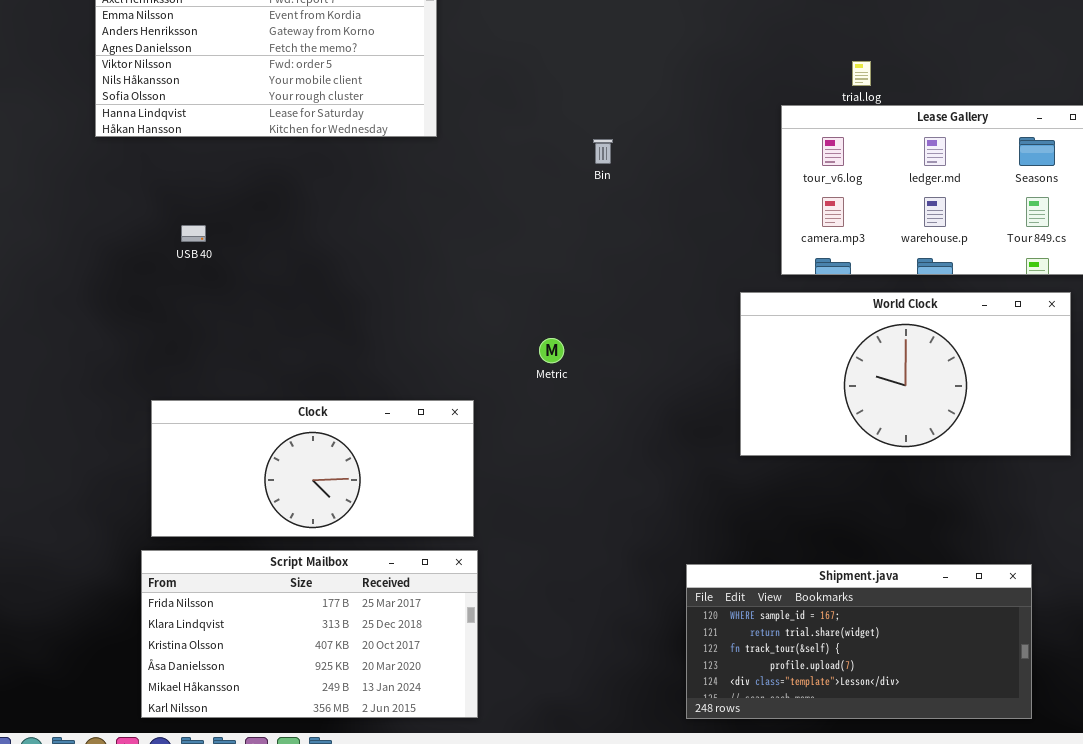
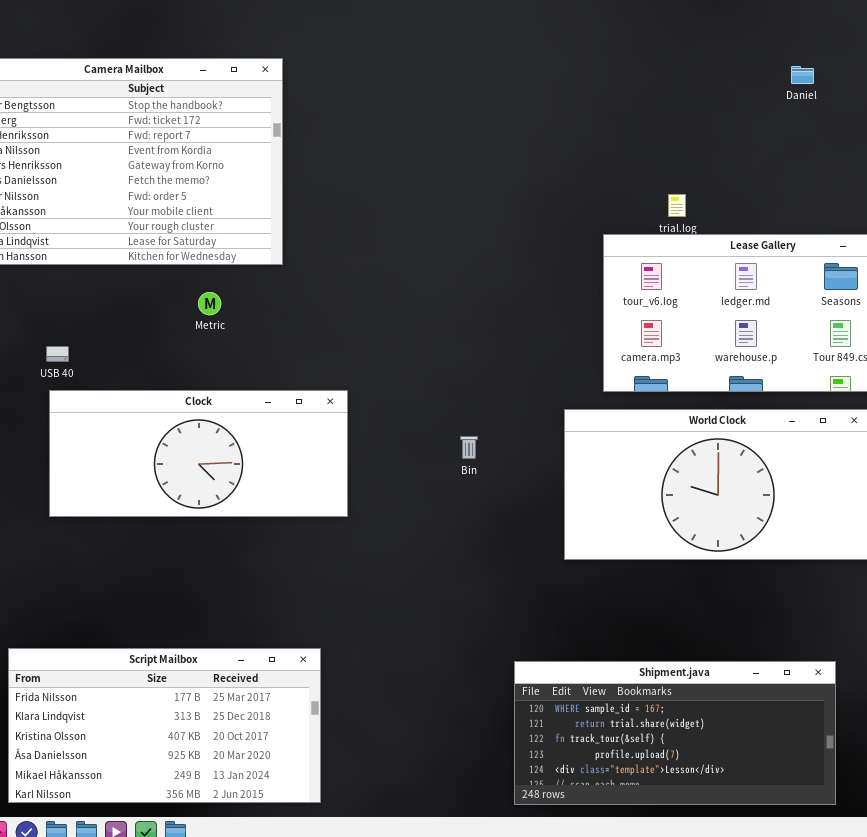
Bin: [593,139,613,164] -> [460,436,478,459], moved
Metric: [539,338,564,363] -> [198,292,221,315], moved
Clock: [151,400,474,537] -> [49,390,348,517], moved

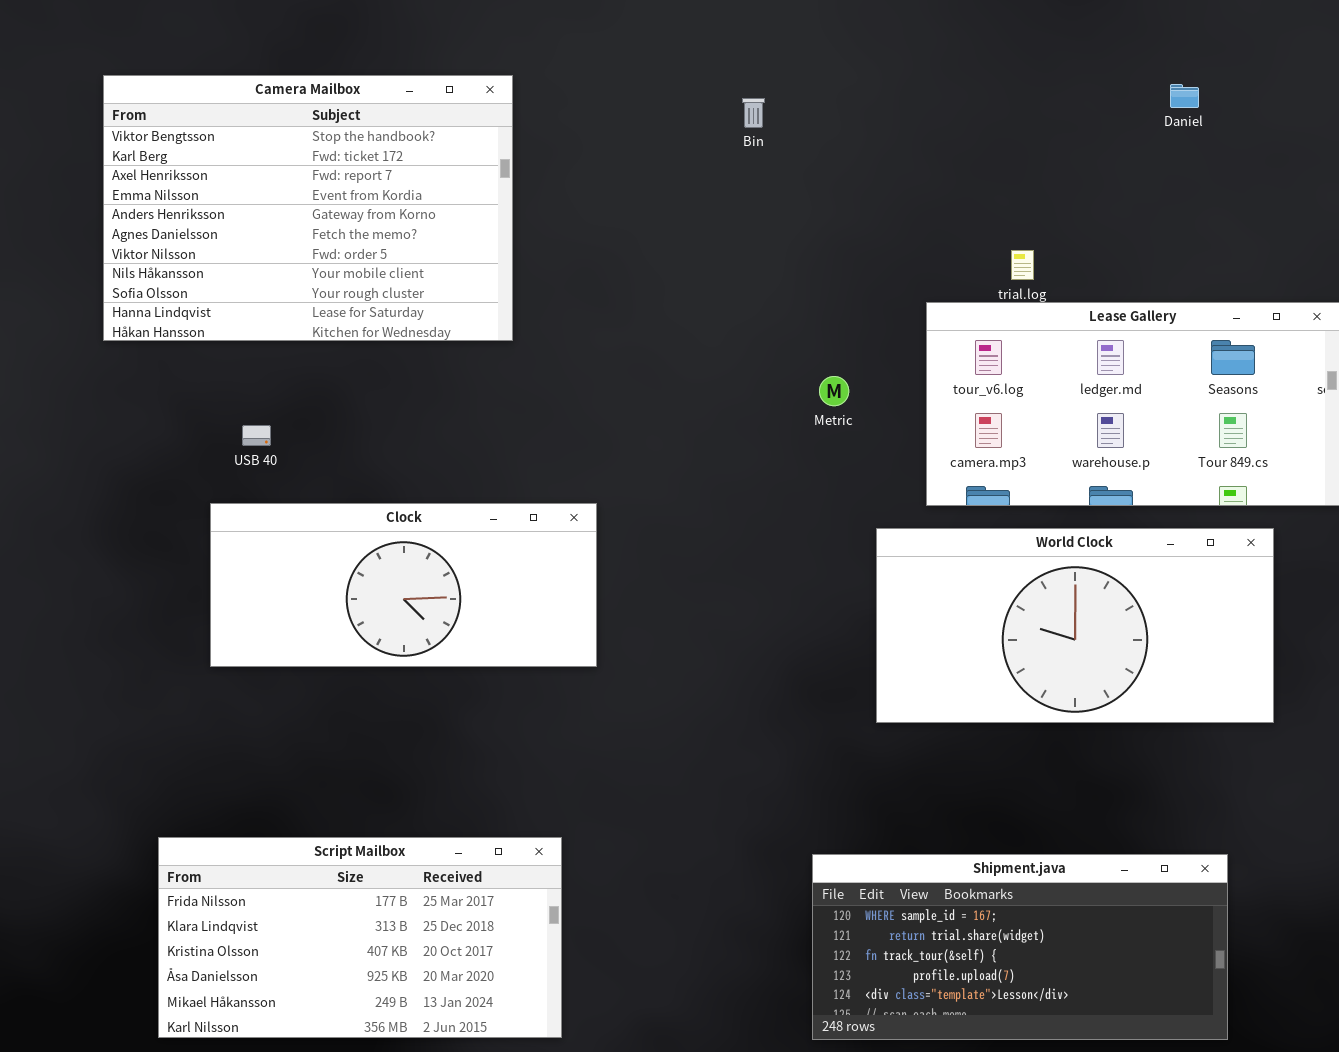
Metric: [198,292,221,315] -> [819,376,849,406], moved
USB 40: [46,346,69,362] -> [242,425,271,446], moved
Bin: [460,436,478,459] -> [742,98,765,128], moved

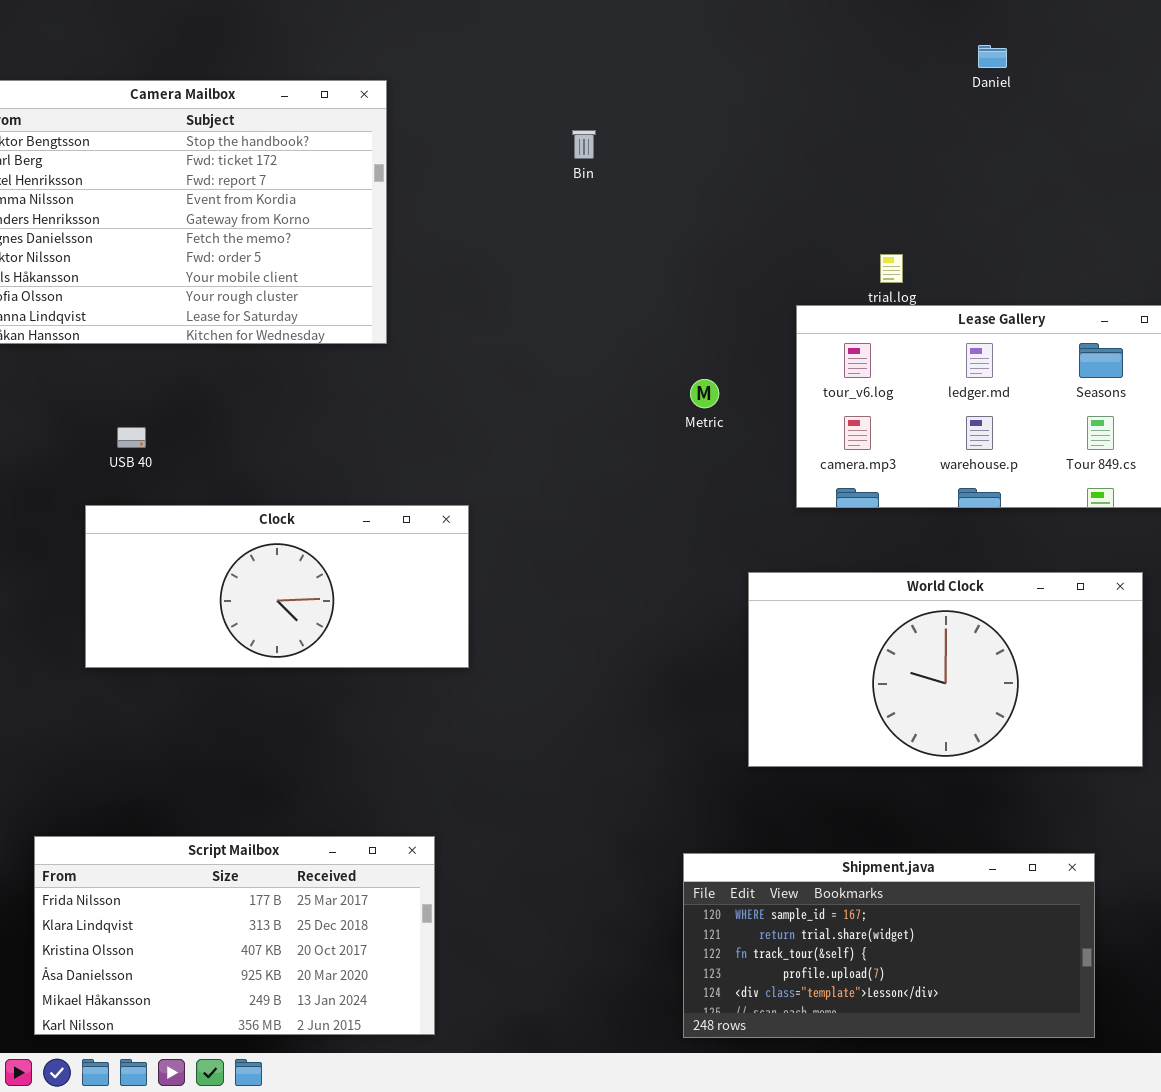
Daniel: [1170,84,1199,108] -> [978,45,1007,68], moved
Bin: [742,98,765,128] -> [572,130,596,159], moved
World Clock: [876,528,1274,723] -> [748,572,1143,767], moved

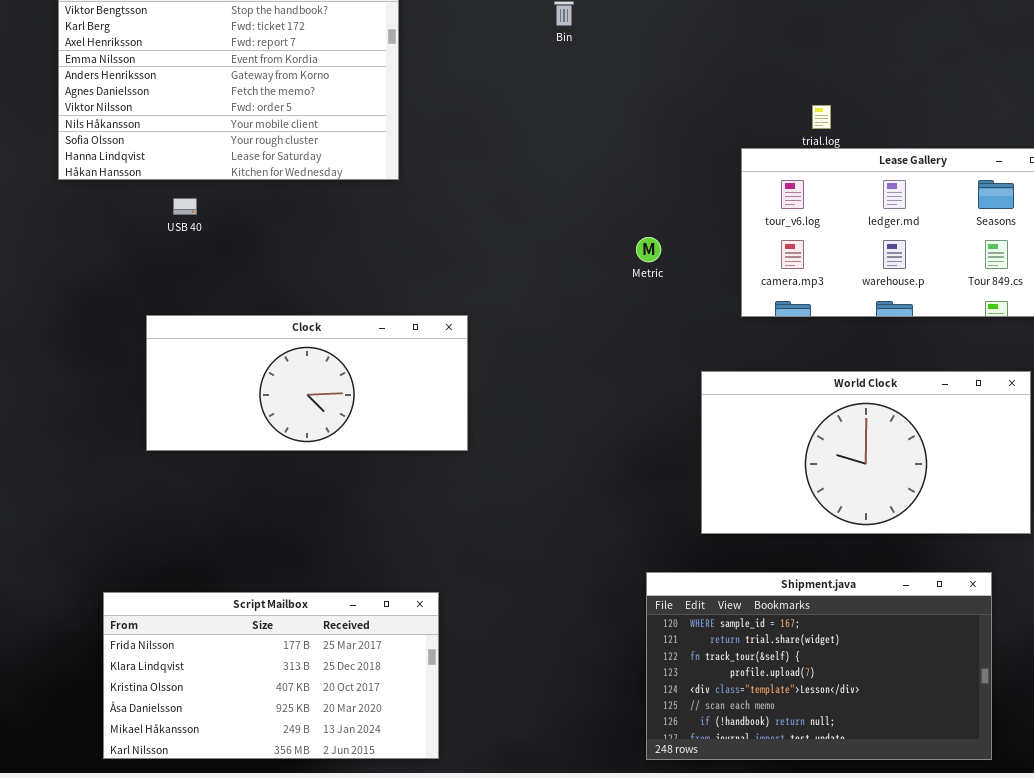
Metric: [690,379,719,408] -> [636,237,661,262], moved
USB 40: [117,427,146,448] -> [173,198,197,215], moved
Shipment.java: [683,853,1095,1038] -> [646,572,992,760], resized

